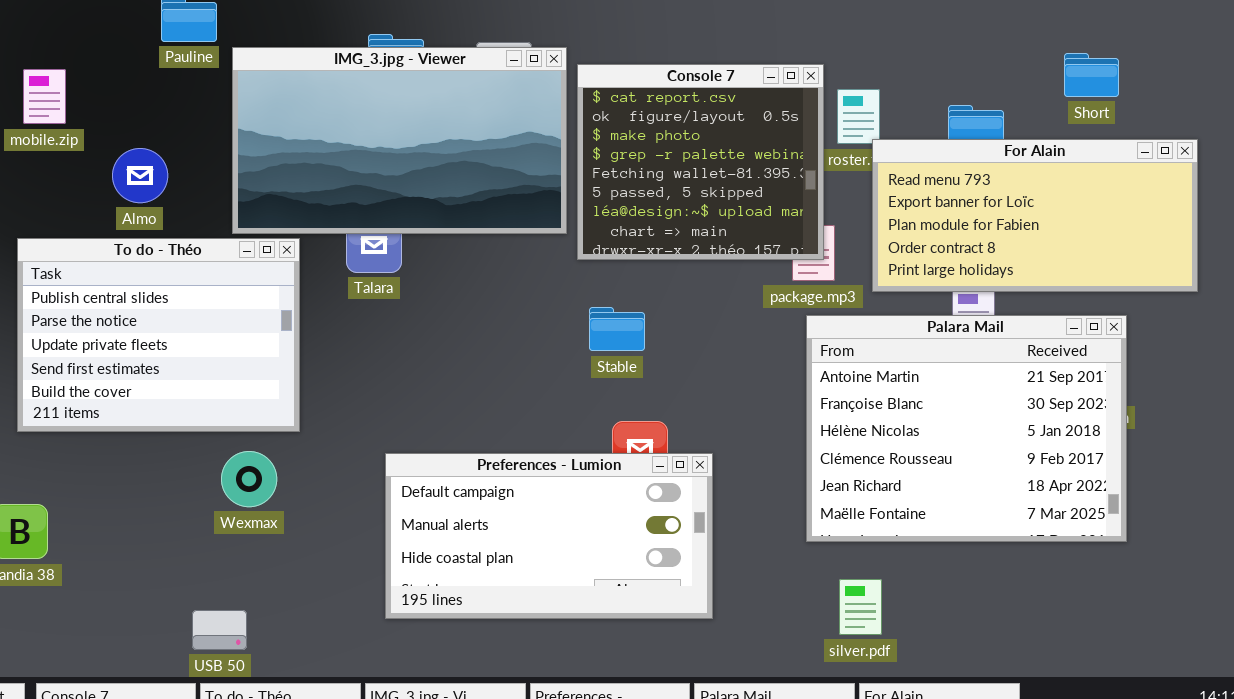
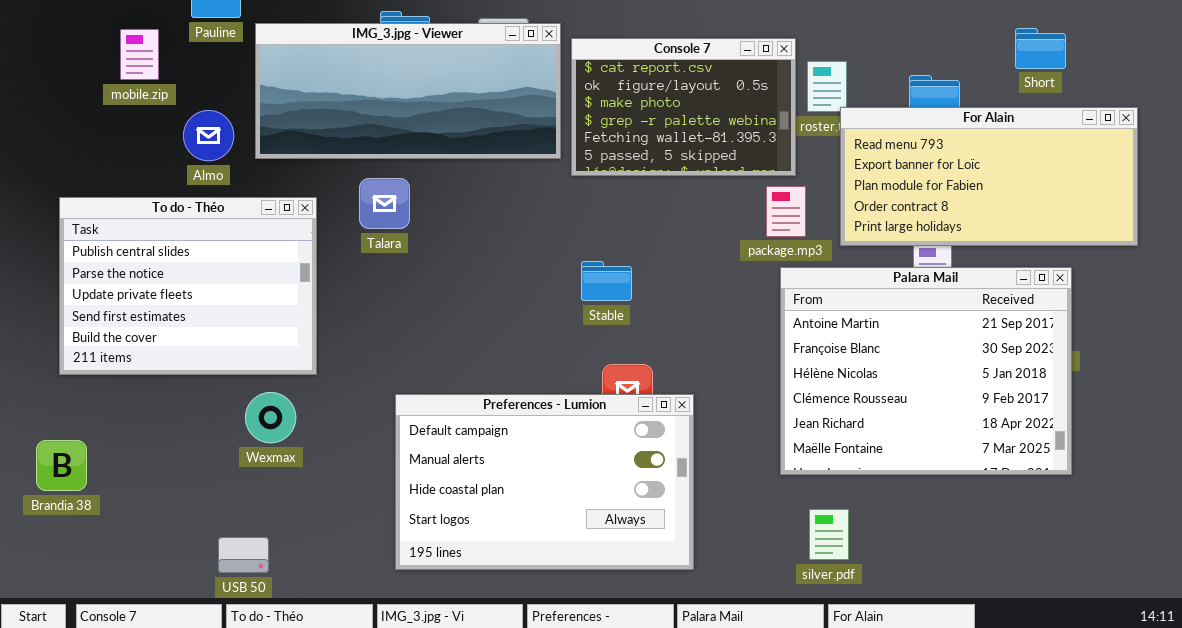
IMG_3.jpg - Viewer: [232,47,567,234] -> [255,23,561,159], resized
Console 7: [577,64,824,260] -> [571,38,796,176], resized
mobile.zip: [23,69,66,124] -> [120,29,159,80], moved
Almo: [112,148,168,203] -> [183,110,234,161], moved
Preferences - Lumion: [385,453,713,619] -> [395,394,694,570], resized

